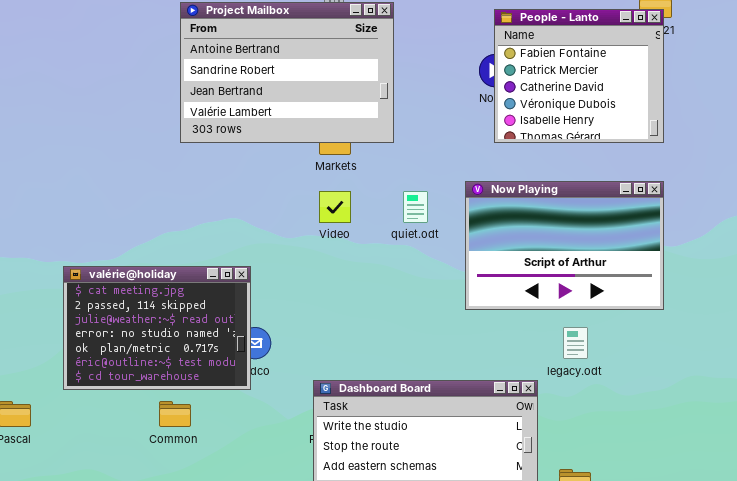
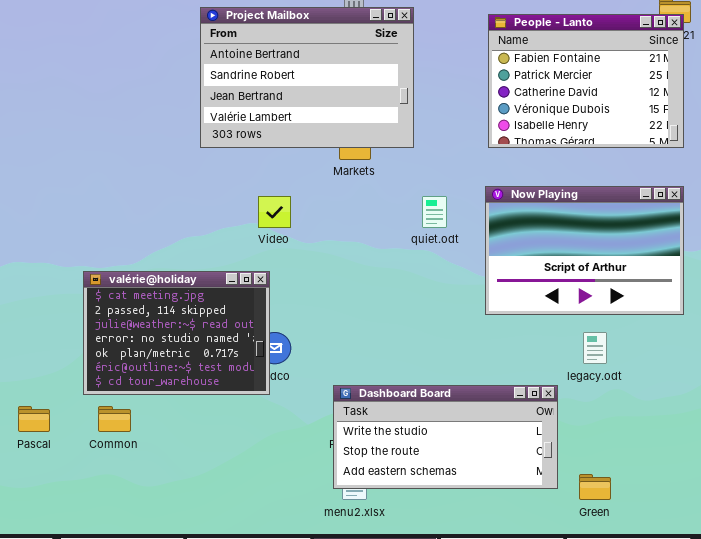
People - Lanto: [494,9,664,143] -> [488,14,684,148], resized
Video: [319,191,351,223] -> [258,196,291,228], moved
Common: [159,401,191,427] -> [98,406,131,432], moved

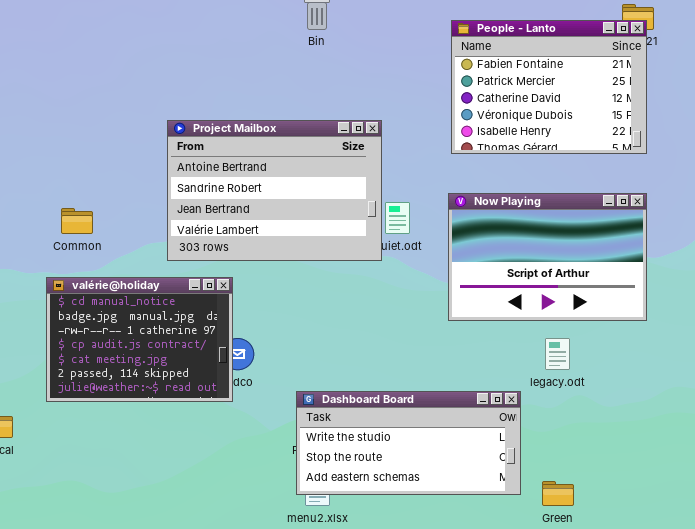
Project Mailbox: [200,7,414,148] -> [167,120,382,261], moved
valérie@holiday: [83,271,270,395] -> [46,277,233,402], scrolled up 4 rows
Common: [98,406,131,432] -> [61,208,93,234], moved

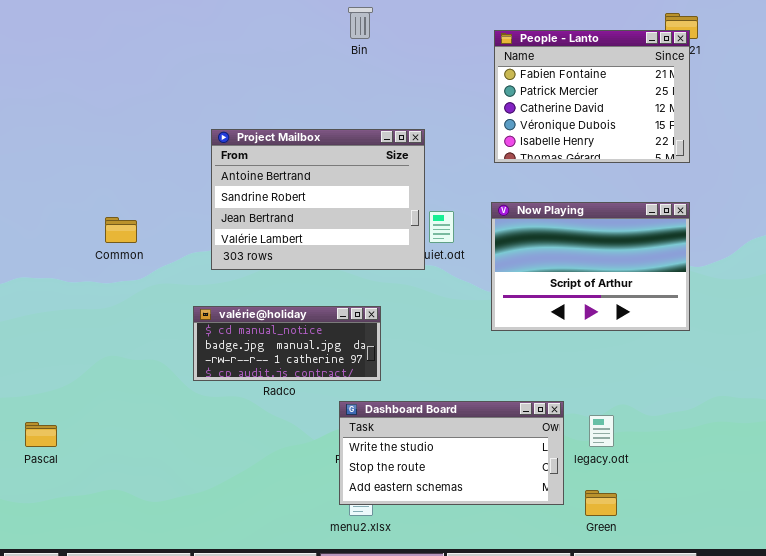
valérie@holiday: [46,277,233,402] -> [193,306,381,381], moved, resized
legacy.odt: [545,338,570,370] -> [589,415,614,447], moved

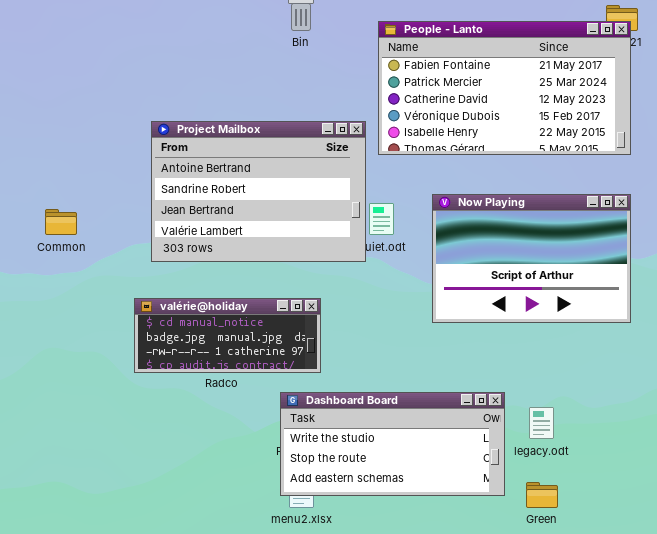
People - Lanto: [494,30,690,163] -> [378,21,631,155], resized

